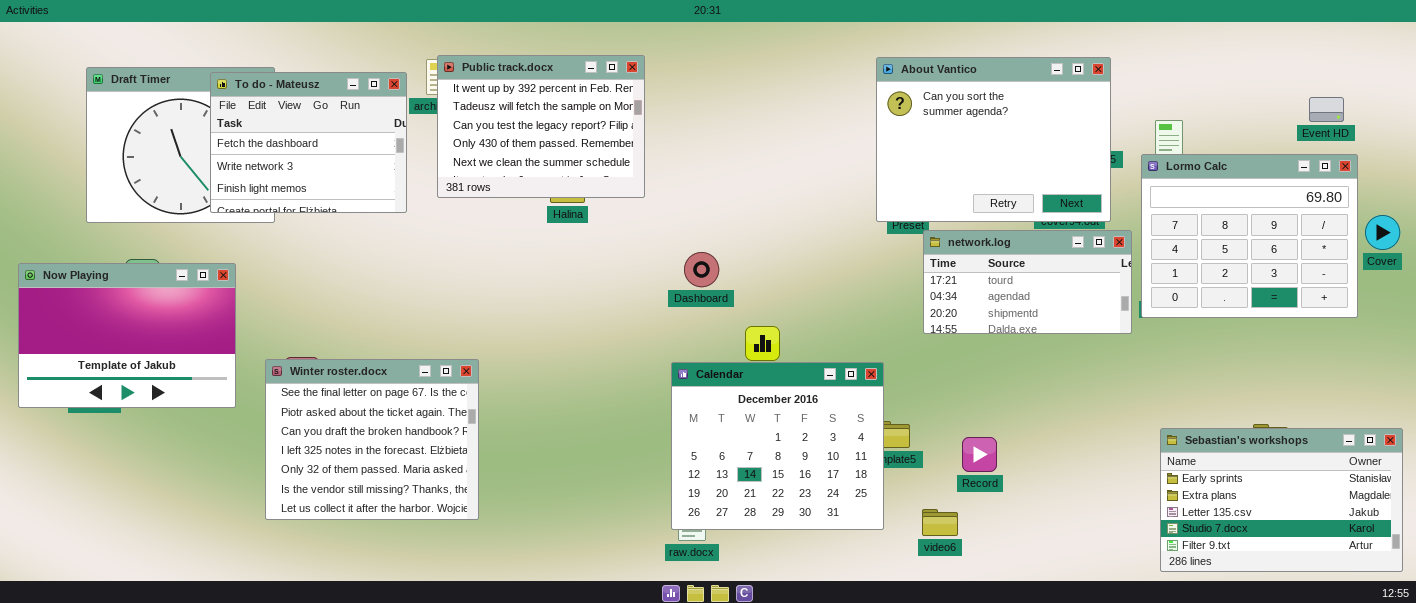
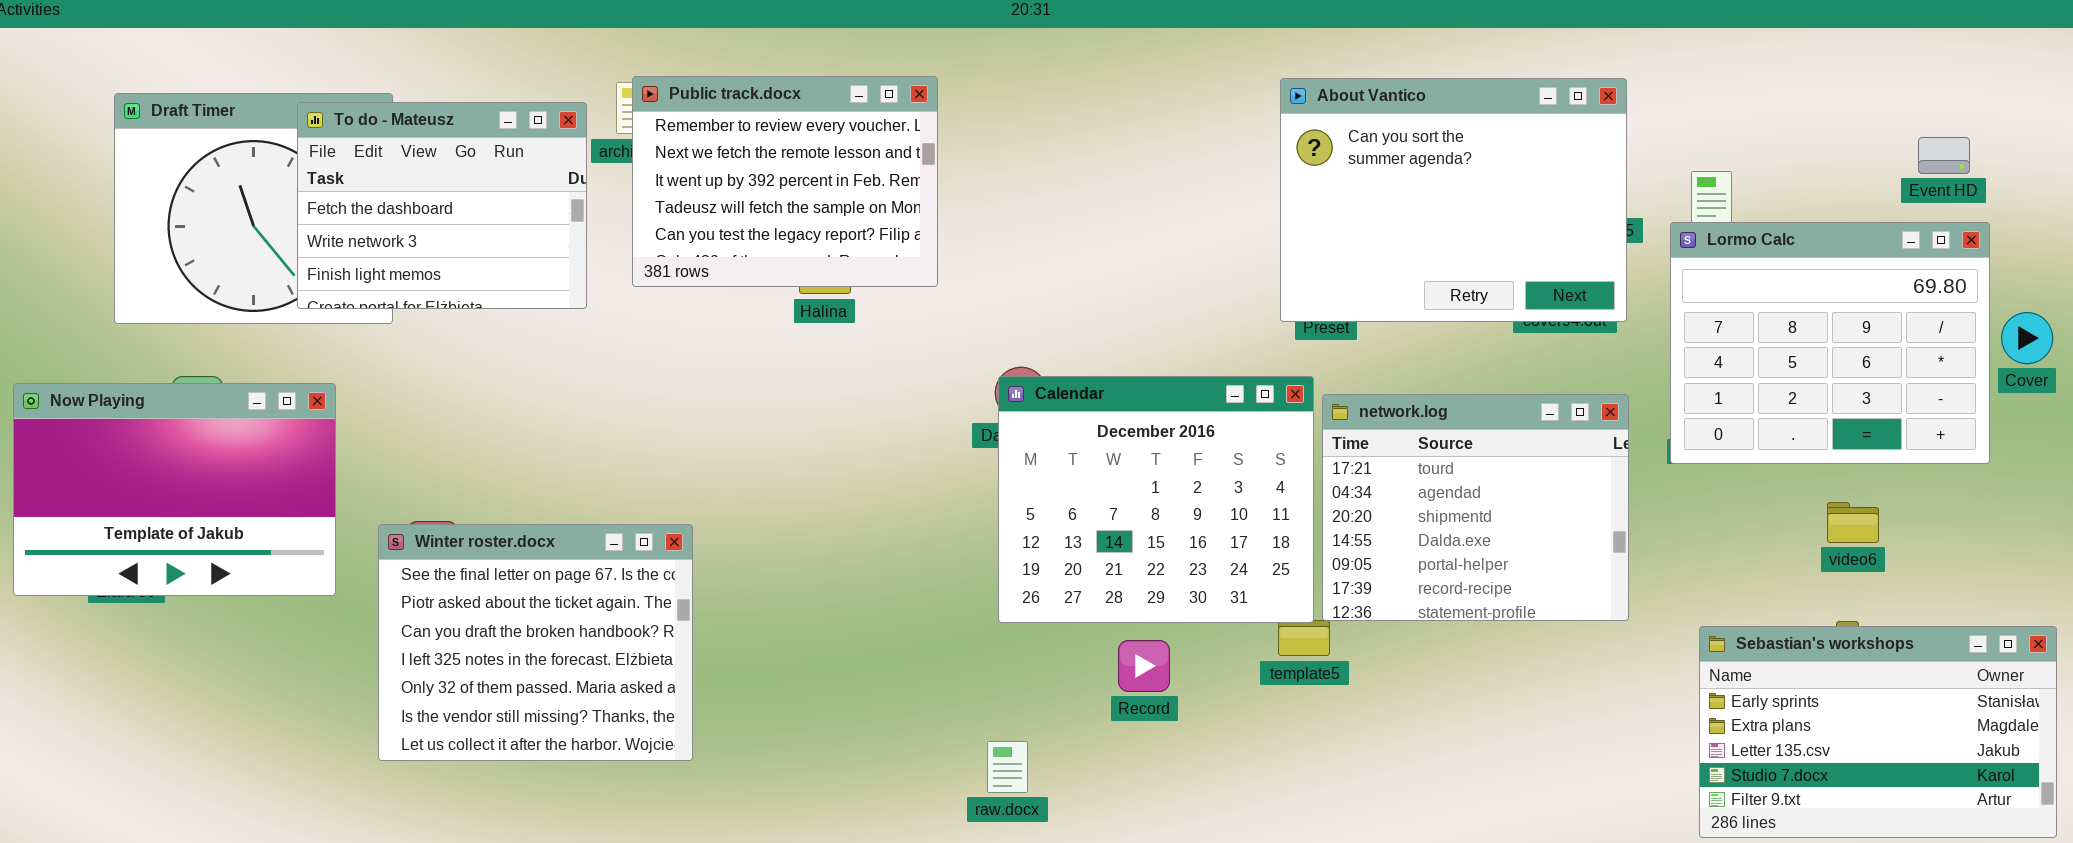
Public track.docx: [437,55,645,198] -> [632,76,938,287], scrolled up 2 rows
network.log: [923,230,1132,334] -> [1322,394,1629,621], moved, resized
Calendar: [671,362,884,530] -> [998,376,1314,623], moved
Record: [962,437,997,472] -> [1118,640,1170,692], moved
video6: [922,509,958,536] -> [1827,502,1879,543], moved

